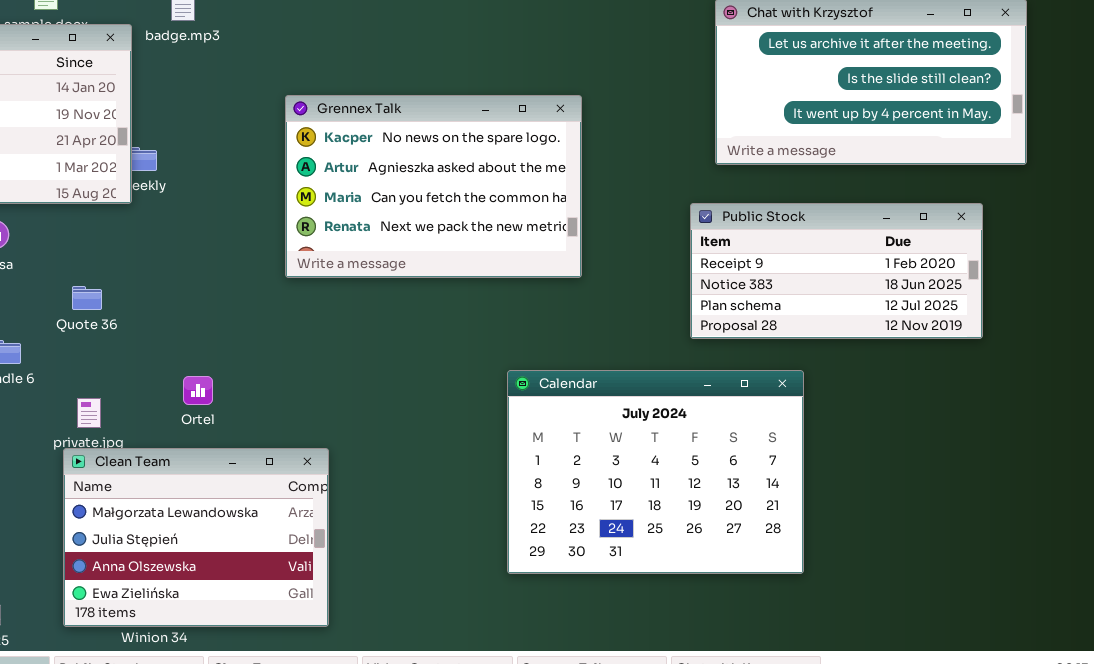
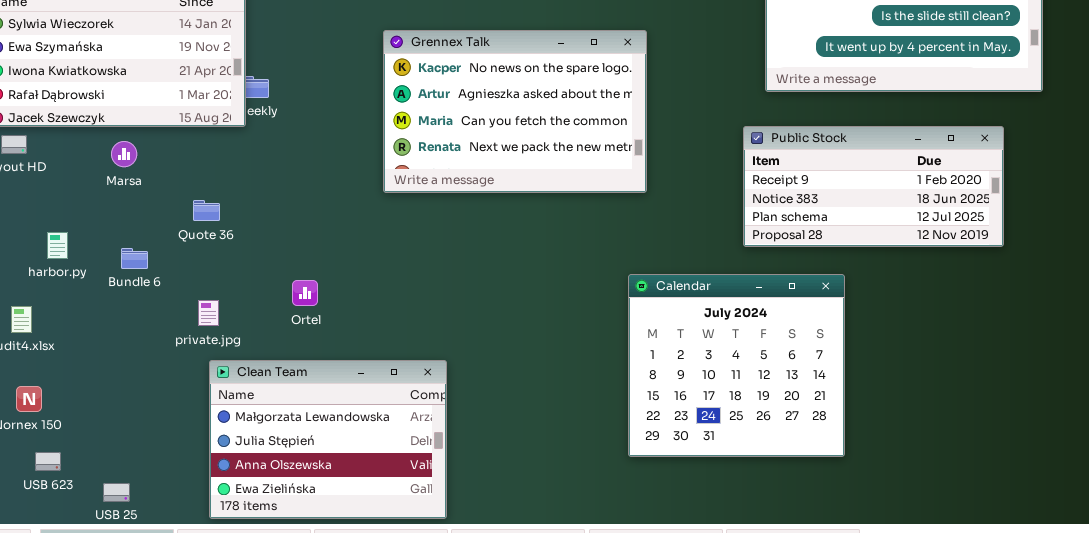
Calendar: [507,370,804,574] -> [628,274,845,457], resized
Clean Team: [63,448,329,627] -> [209,360,447,519], moved

